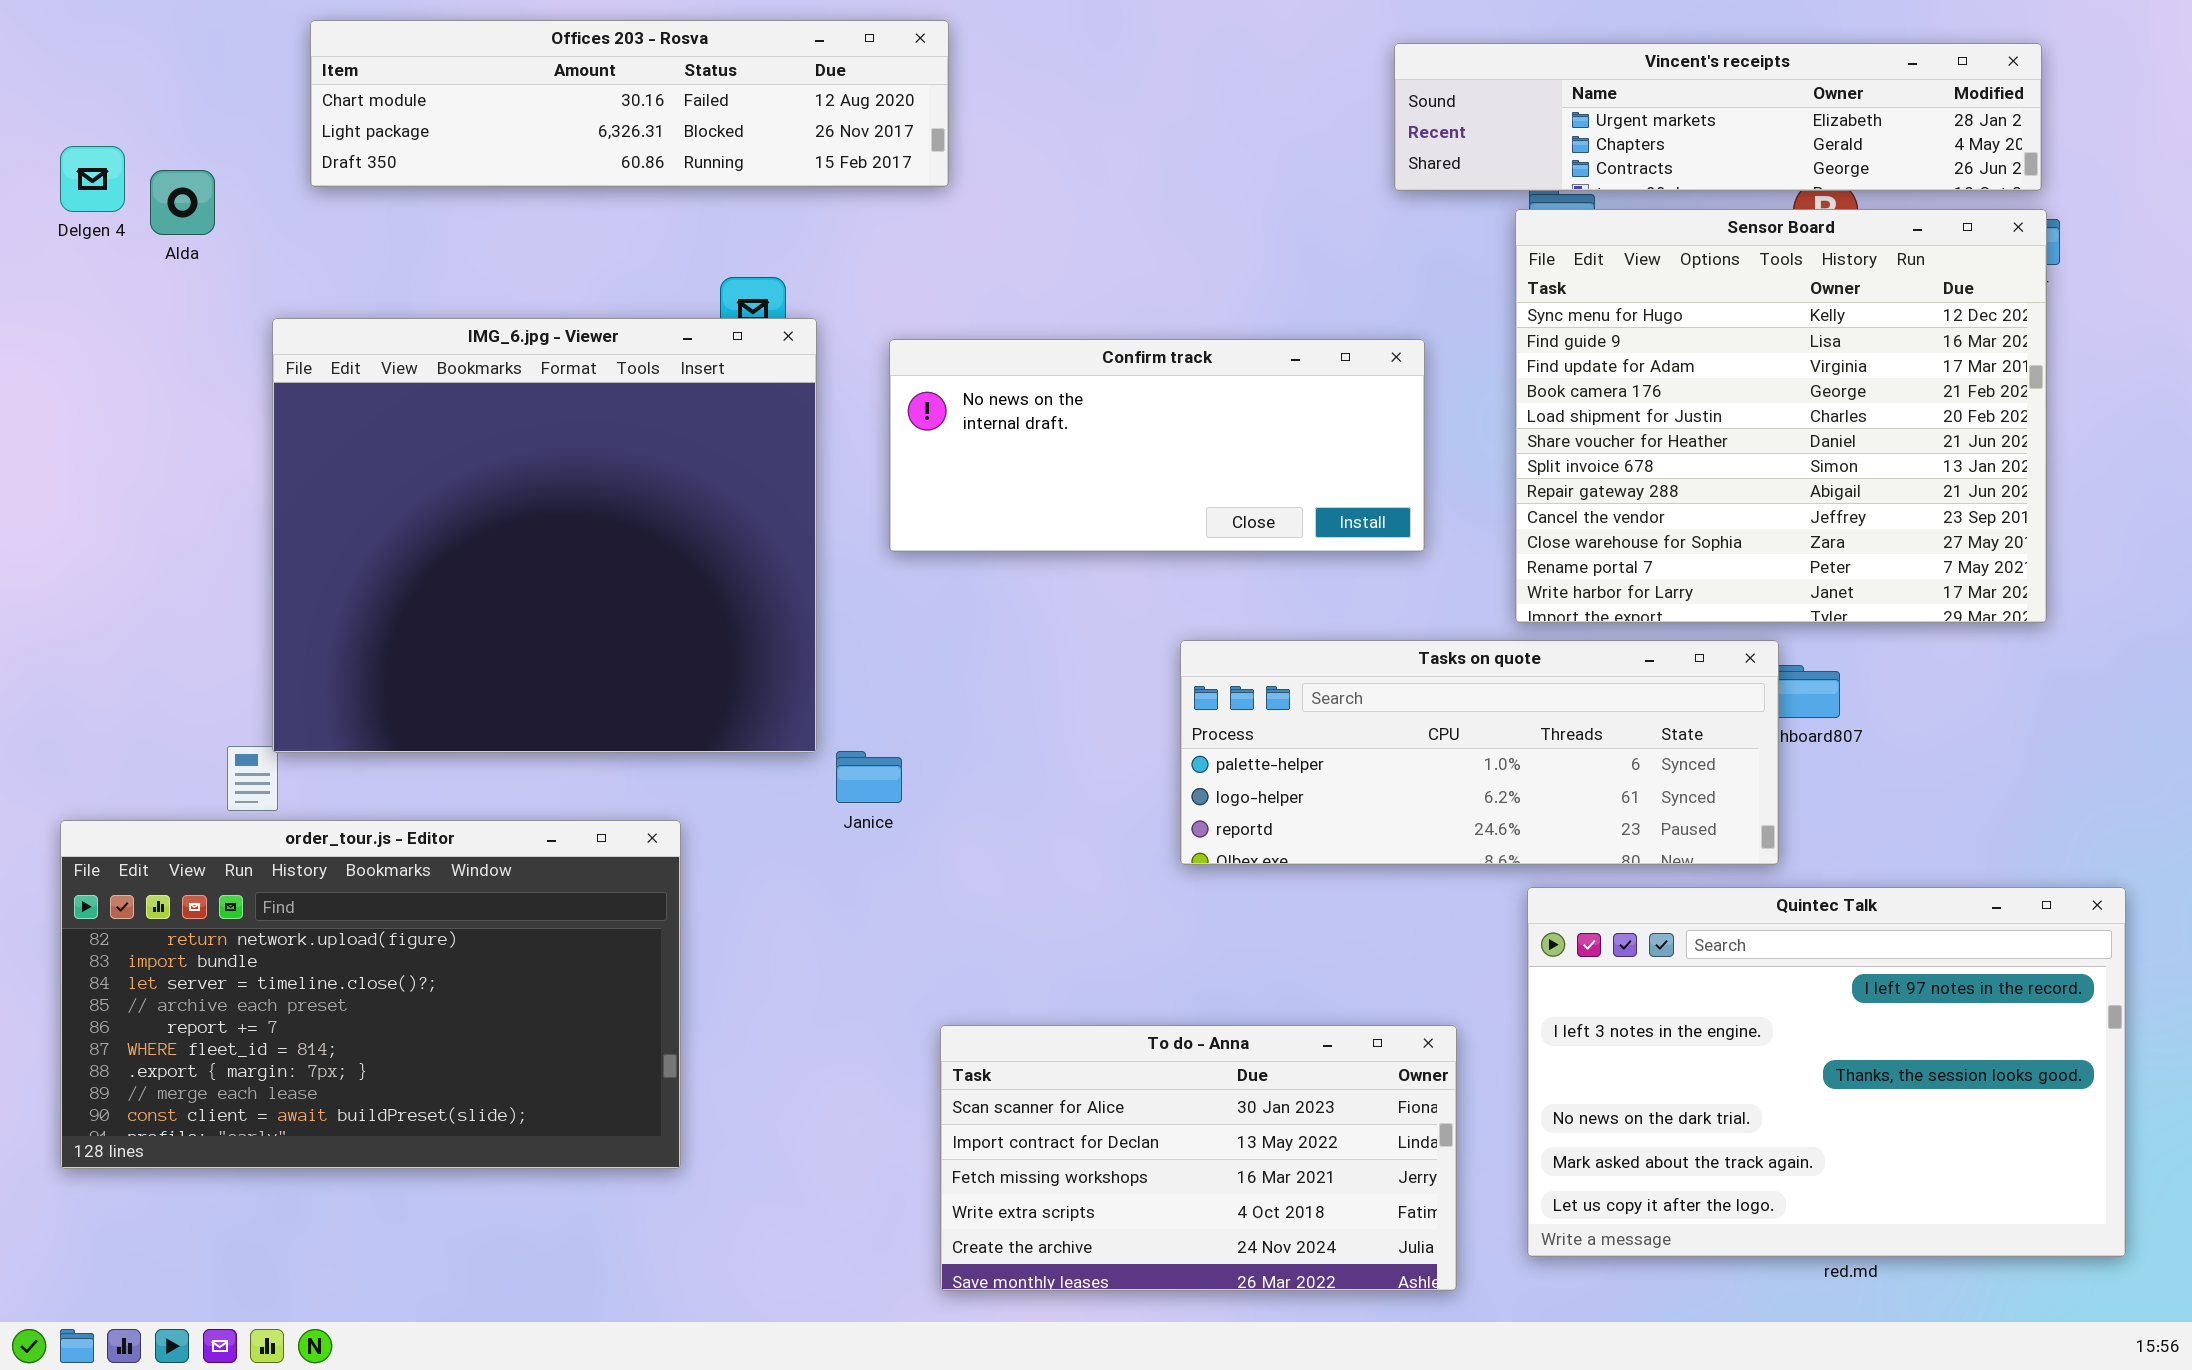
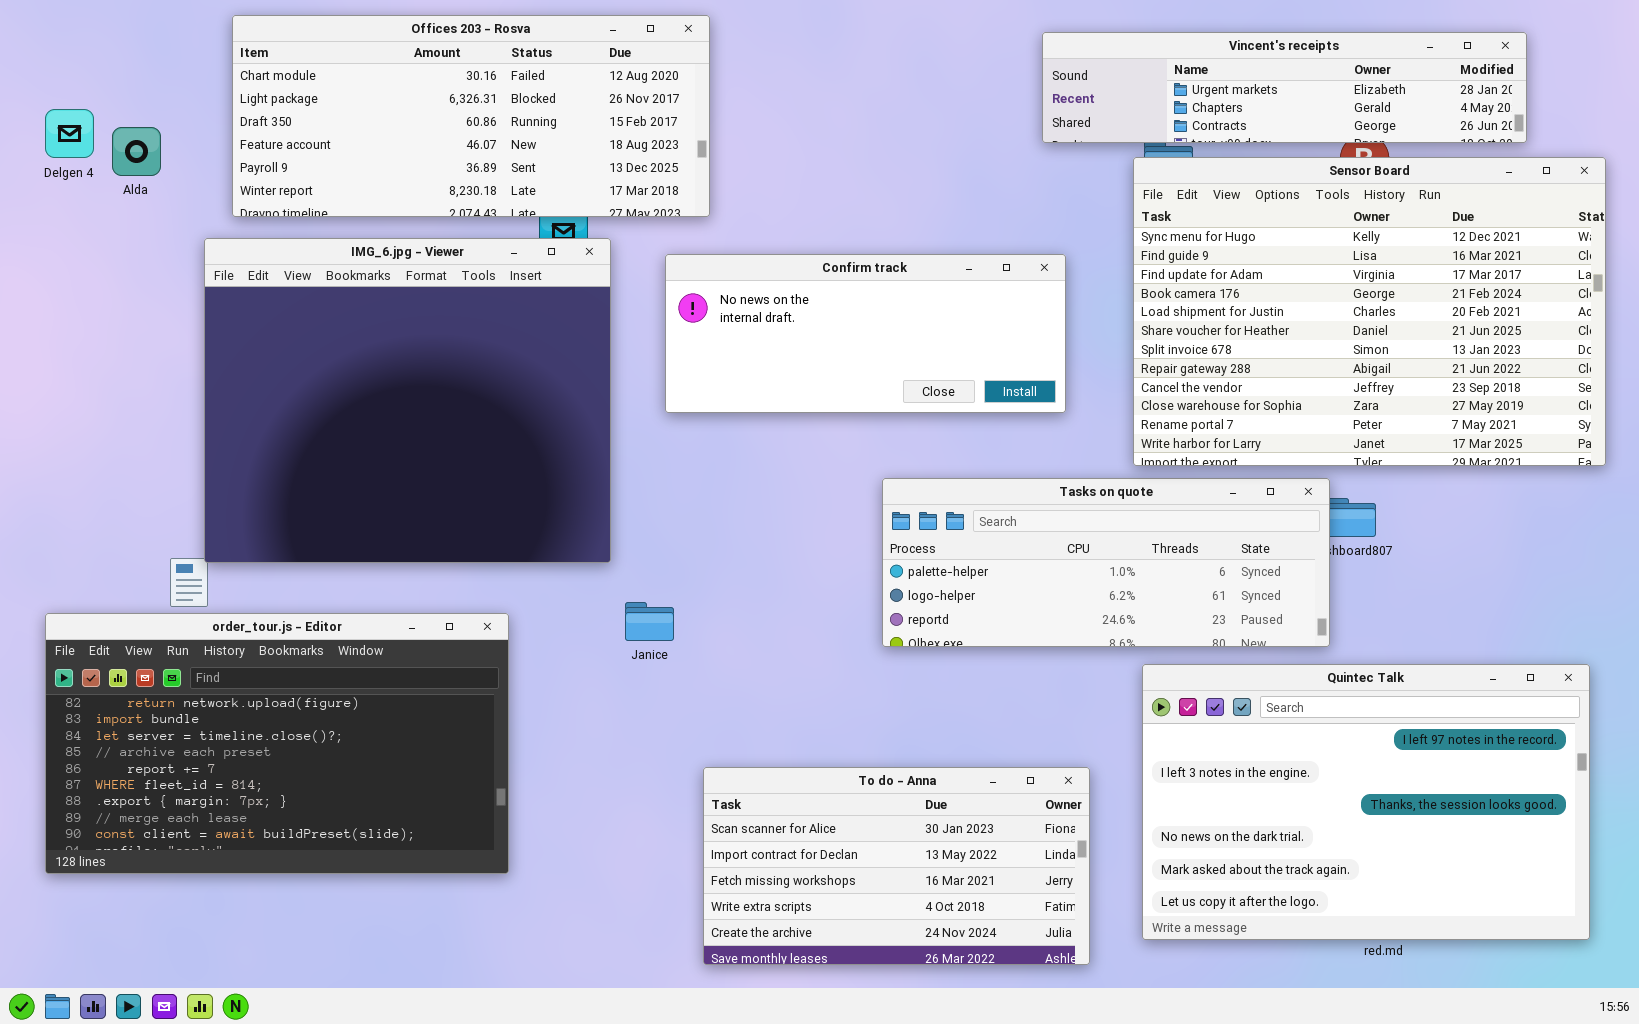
Offices 203 - Rosva: [310,20,949,187] -> [232,15,710,217], resized
Sensor Board: [1515,209,2047,623] -> [1133,157,1606,466], resized
Janice: [836,751,902,803] -> [625,602,674,641], moved

